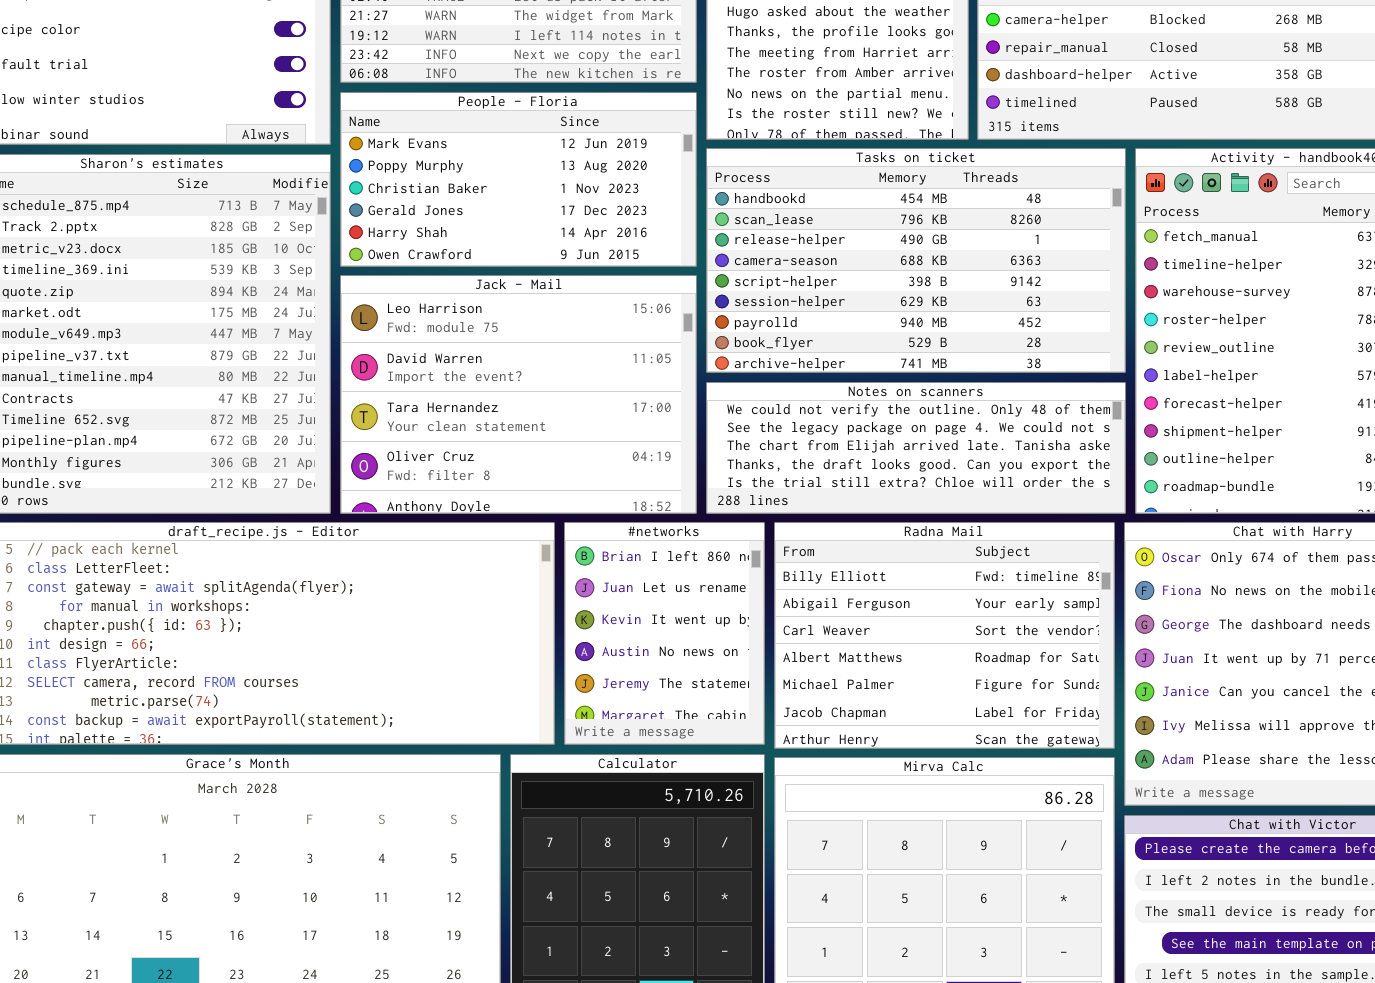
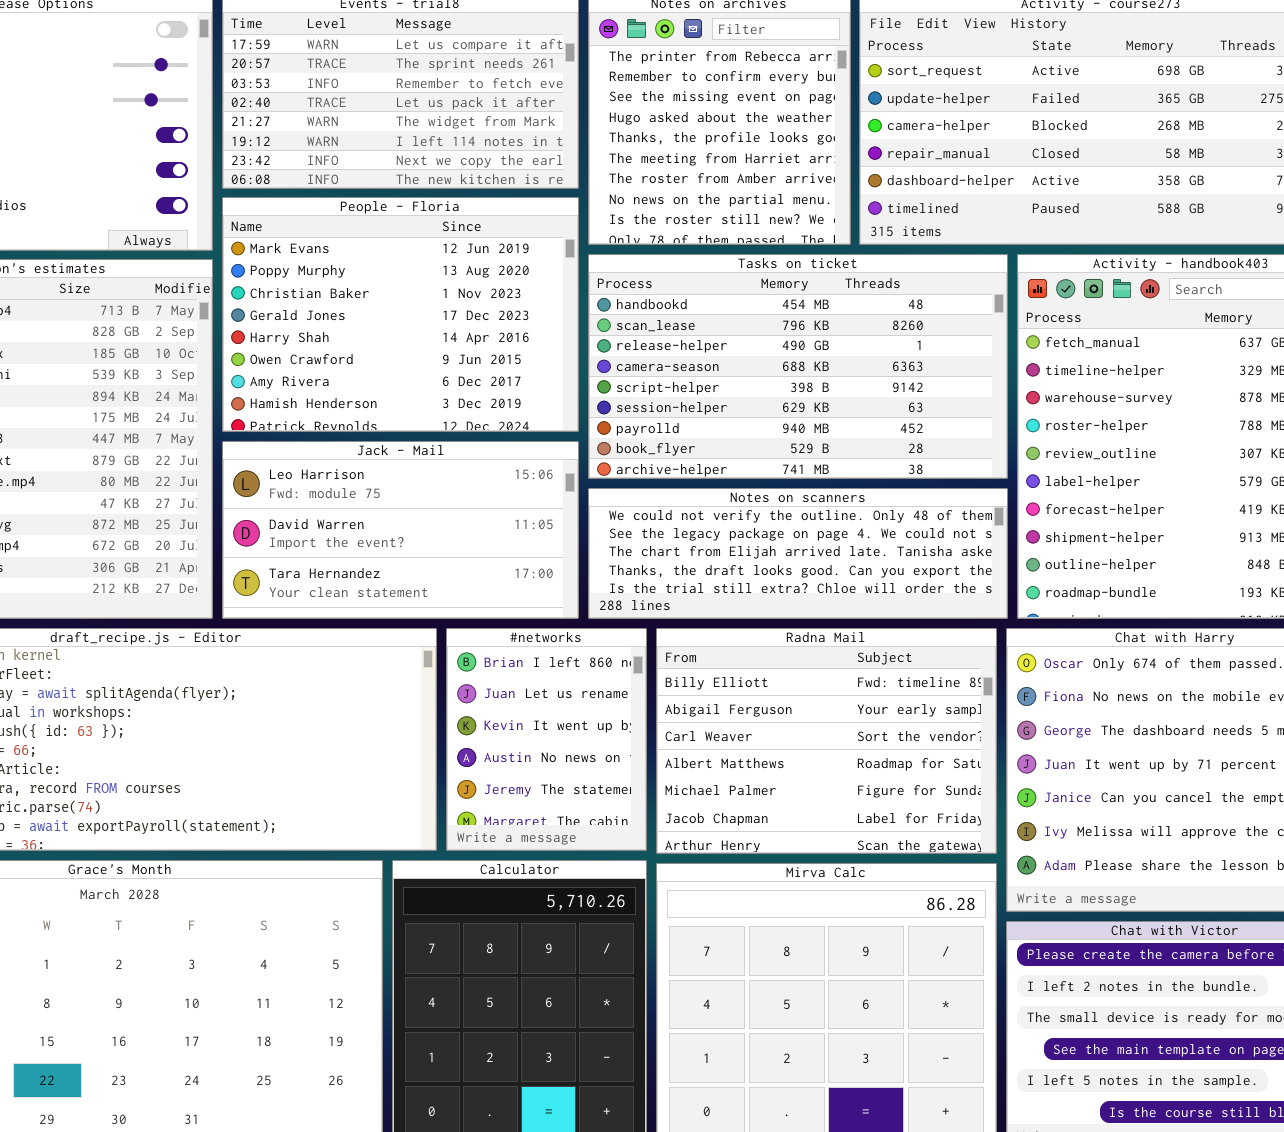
People - Floria: [340,92,697,267] -> [222,197,579,432], resized
Jack - Mail: [340,275,697,514] -> [222,441,579,619], resized

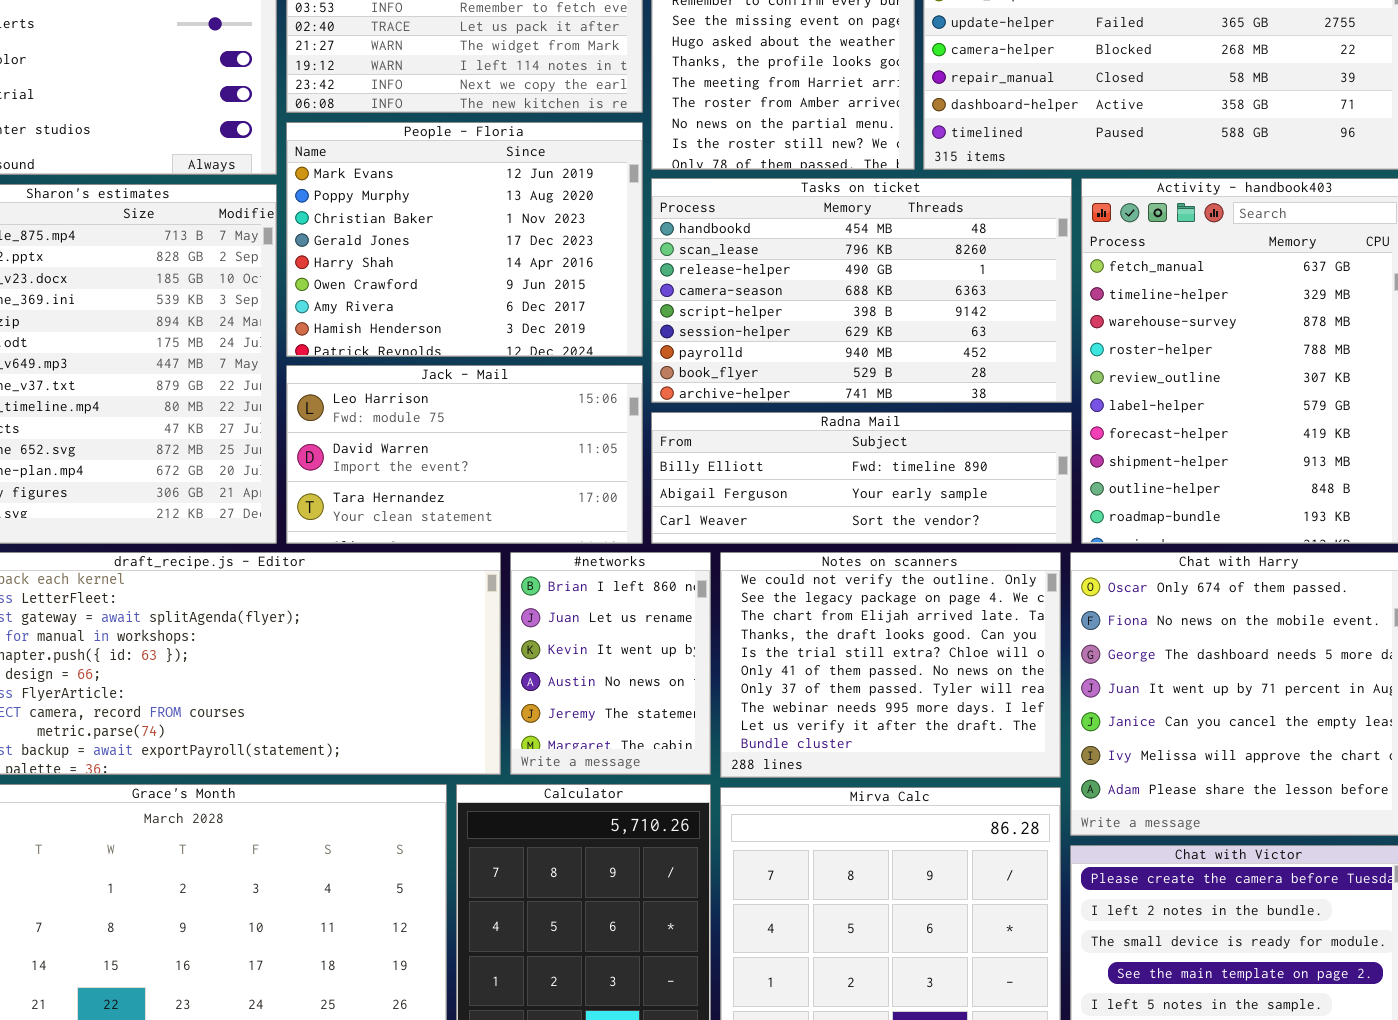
Notes on scanners: [588,488,1008,619] -> [720,552,1061,778], moved, resized
Radna Mail: [656,628,997,854] -> [651,412,1072,544], moved, resized

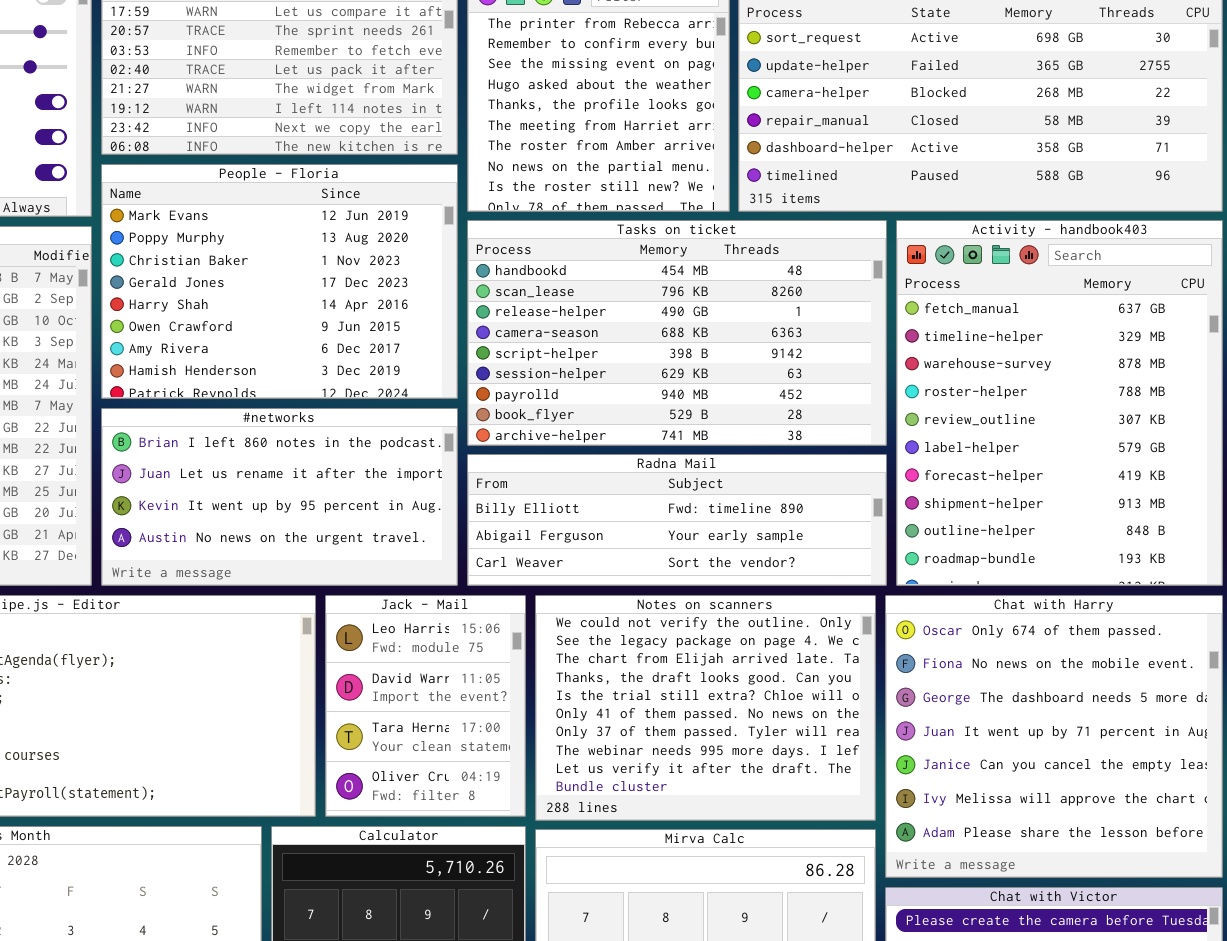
Jack - Mail: [286,365,643,544] -> [325,595,526,817], moved, resized
#networks: [510,552,711,775] -> [101,408,458,586], moved, resized

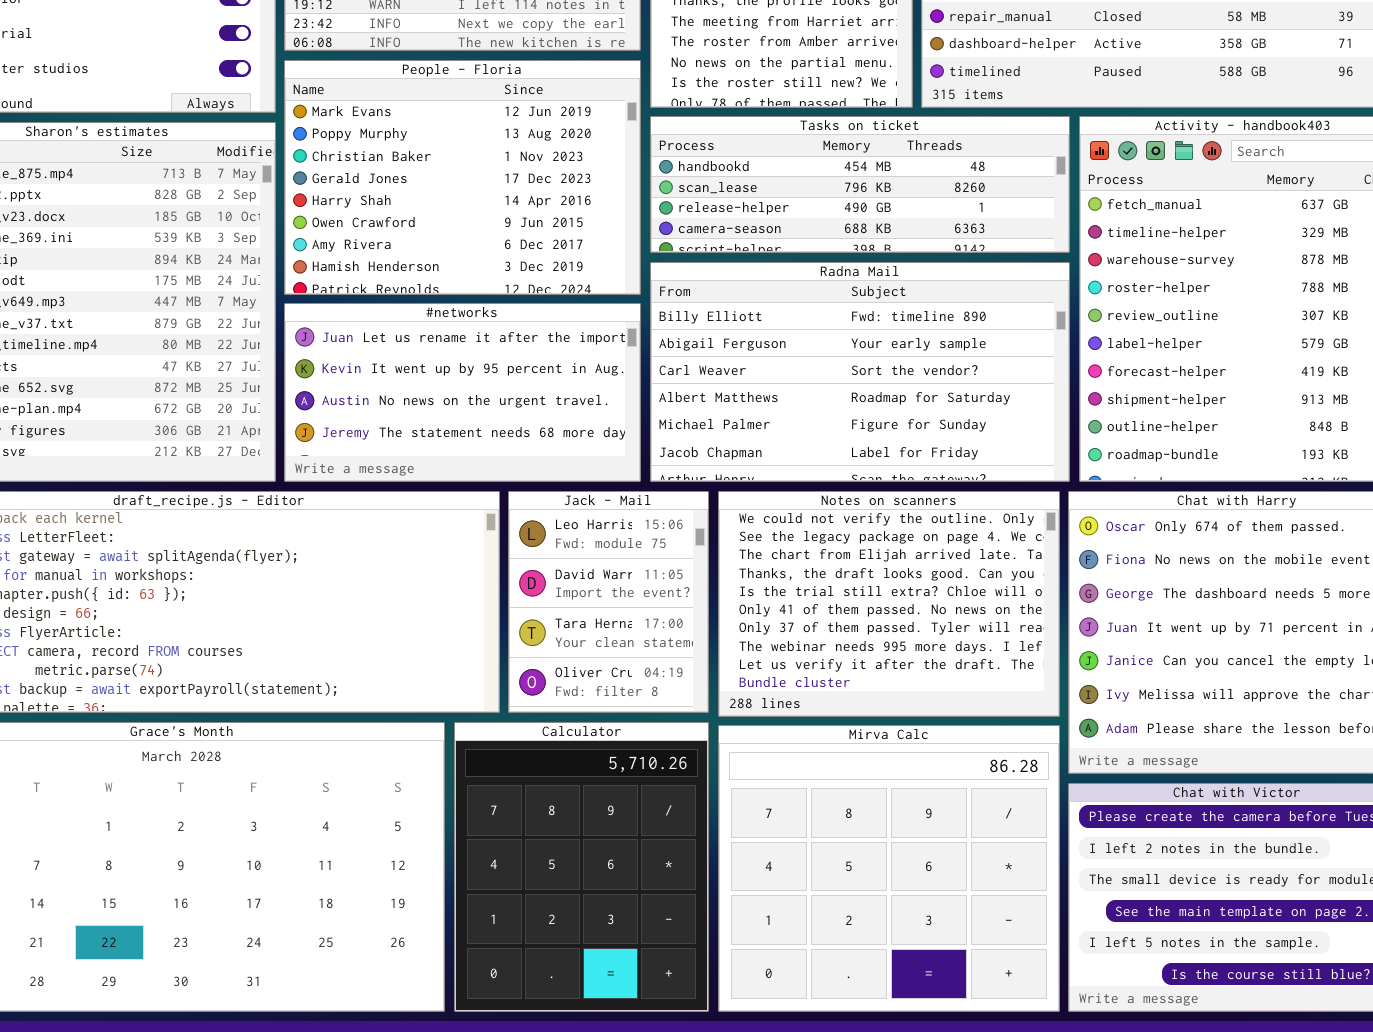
Tasks on ticket: [467,220,887,446] -> [650,116,1070,253], resized
#networks: [101,408,458,586] -> [284,303,641,482], scrolled down 1 row
Radna Mail: [467,454,887,586] -> [650,262,1070,482], resized

